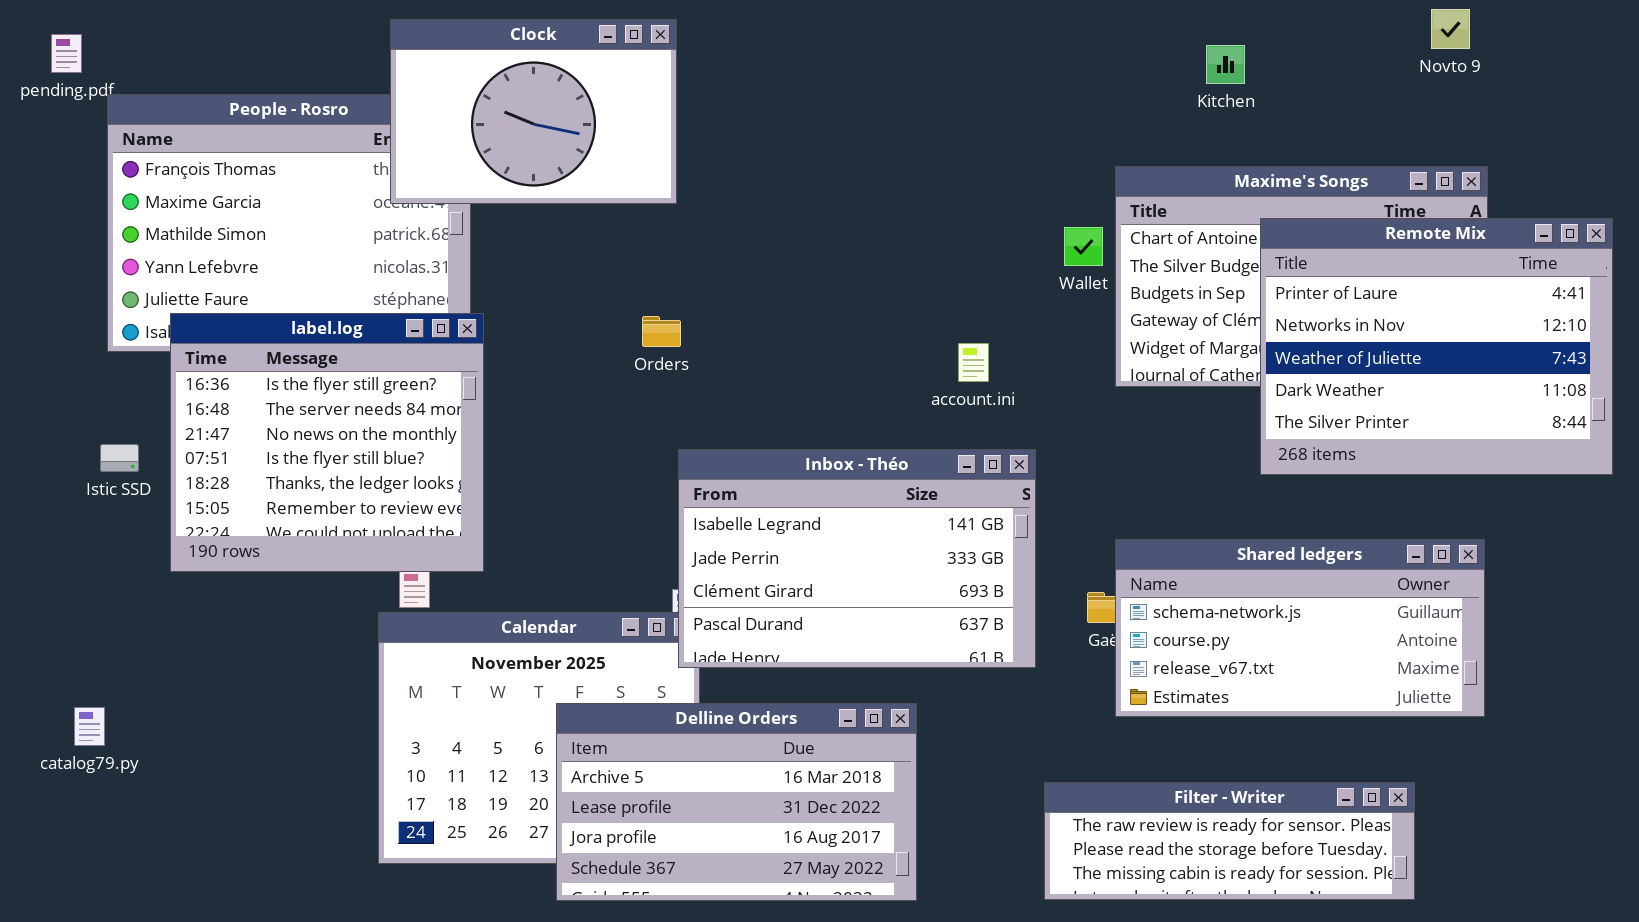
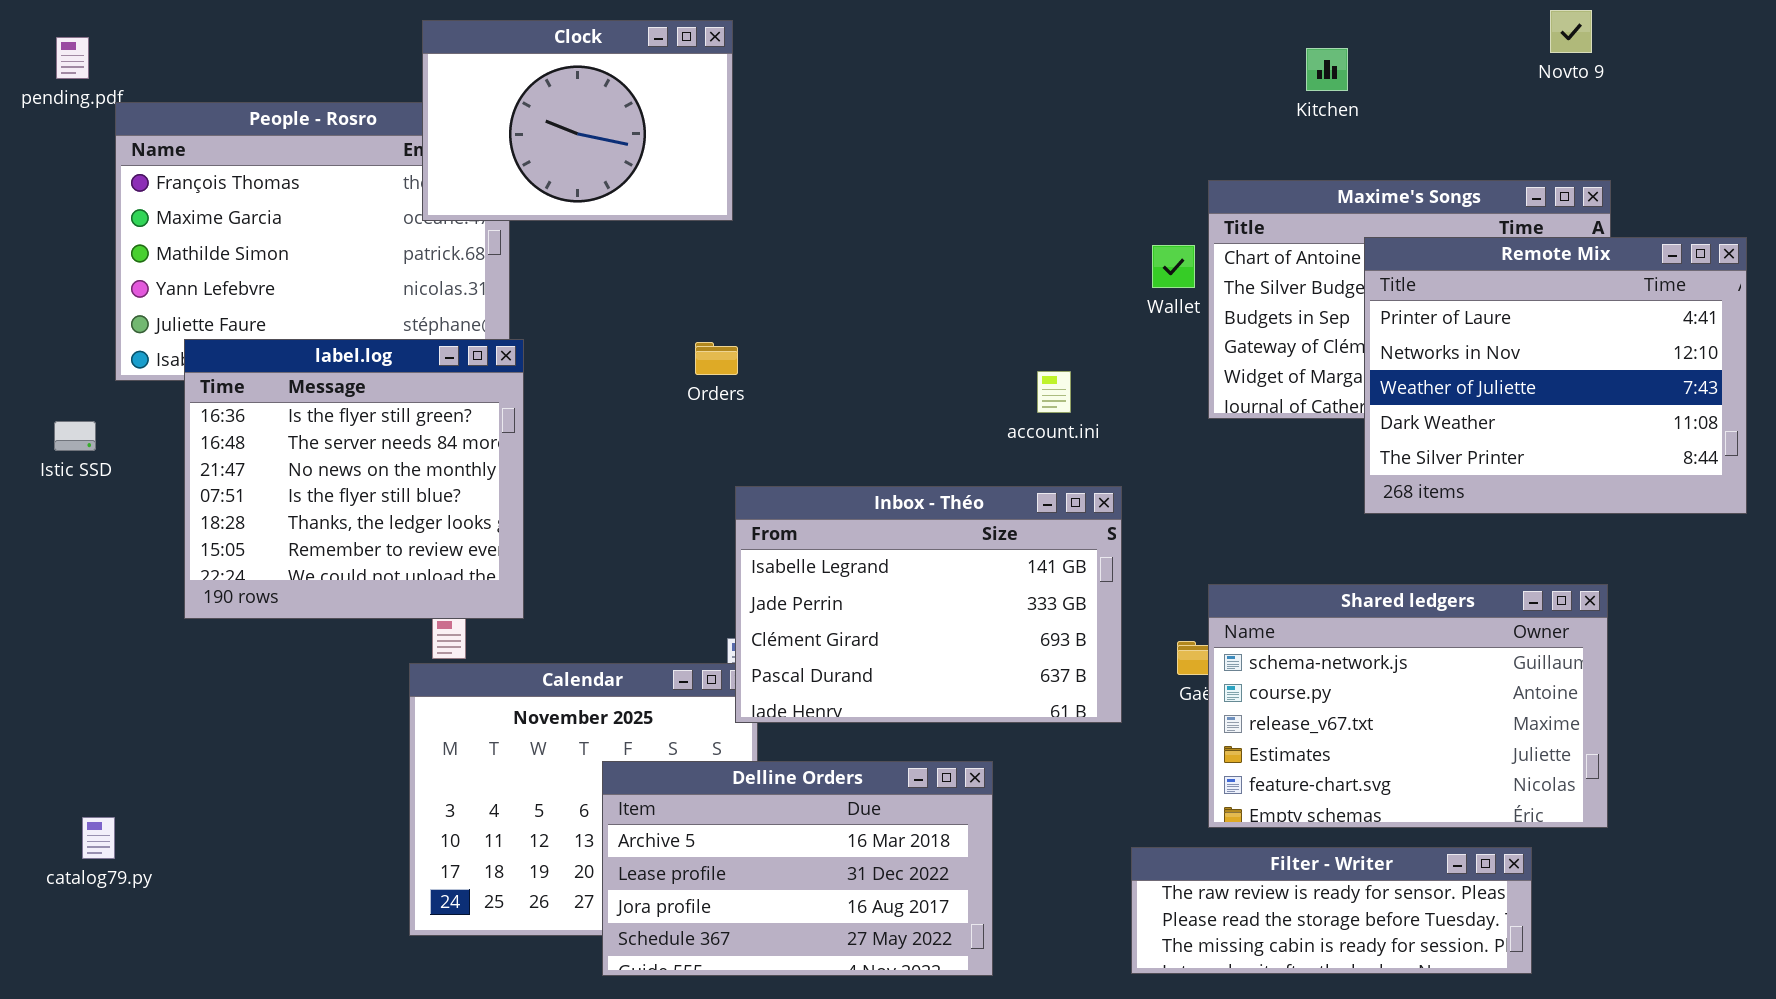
Istic SSD: [100,444,139,472] -> [54,421,96,451], moved
Shared ledgers: [1115,539,1485,717] -> [1208,584,1608,828], resized
catalog79.py: [74,707,105,746] -> [82,817,115,859], moved

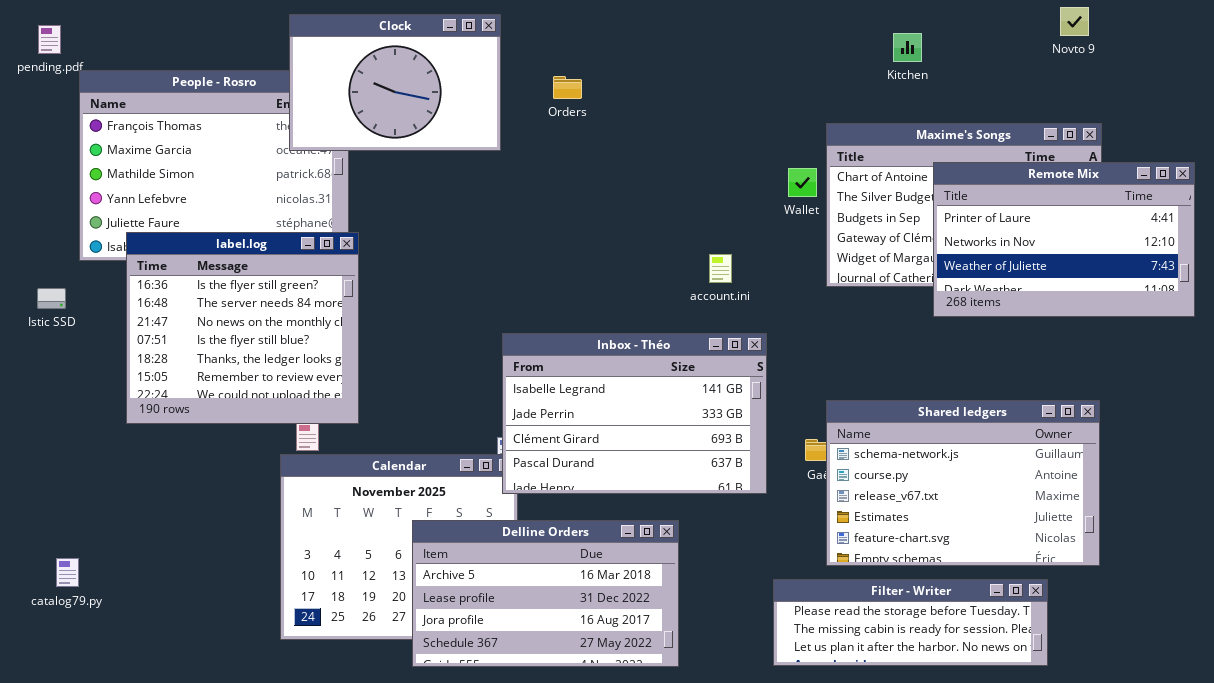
Remote Mix: [1364,237,1747,514] -> [933,162,1195,317], resized
Orders: [695,342,738,375] -> [553,76,582,99], moved
Filter - Writer: [1131,847,1532,974] -> [773,579,1048,666], scrolled down 1 row

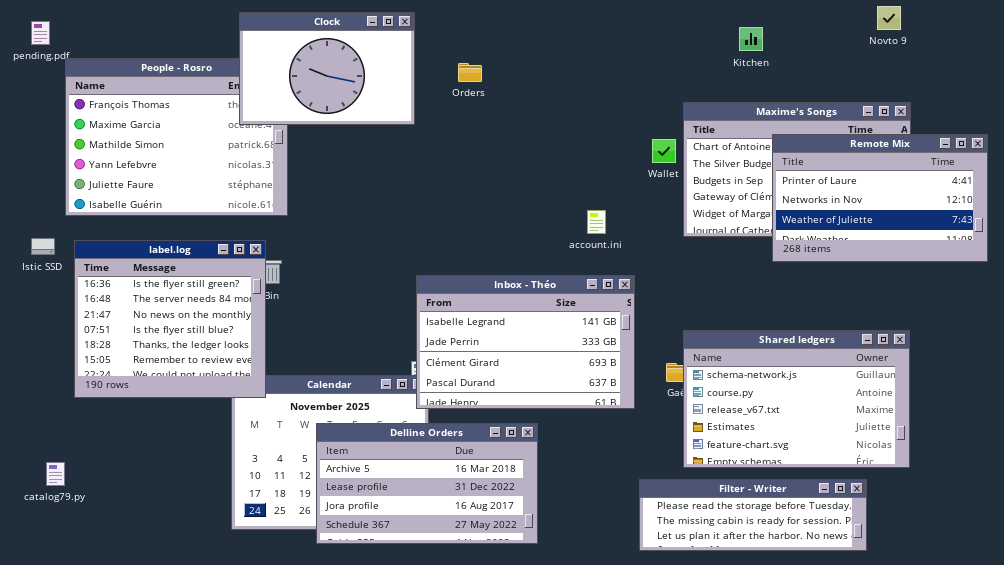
label.log: [126,232,359,424] -> [74,240,266,398], moved
Delline Orders: [412,520,679,667] -> [316,423,538,544], moved

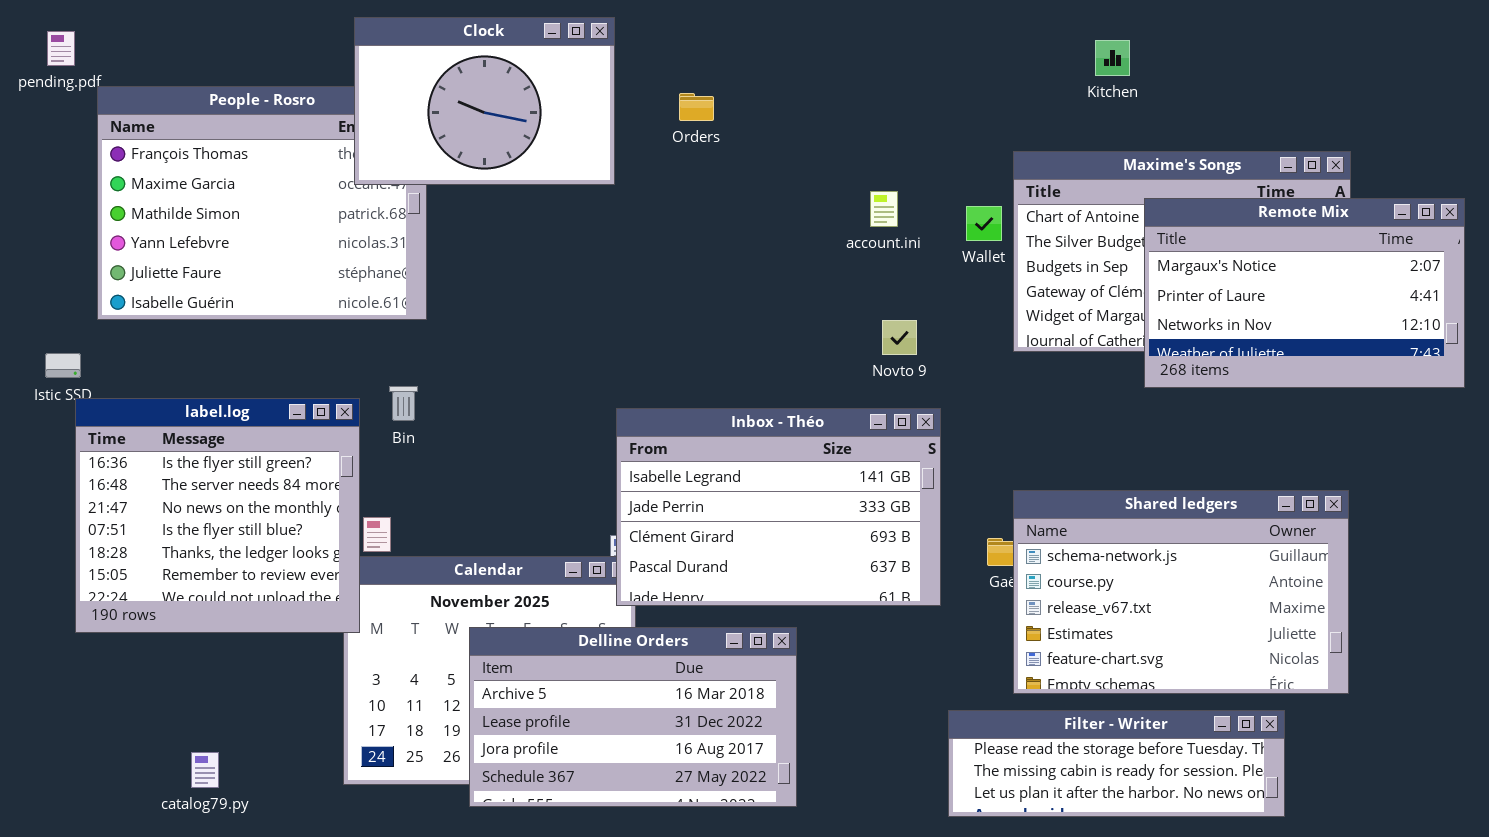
Novto 9: [877,6,901,30] -> [882,320,917,355], moved
Remote Mix: [772,134,988,262] -> [1144,198,1465,388], scrolled up 1 row
account.ini: [587,210,606,234] -> [870,191,898,227], moved
label.log: [74,240,266,398] -> [75,398,360,633], moved
catalog79.py: [46,462,65,486] -> [191,752,219,788], moved

